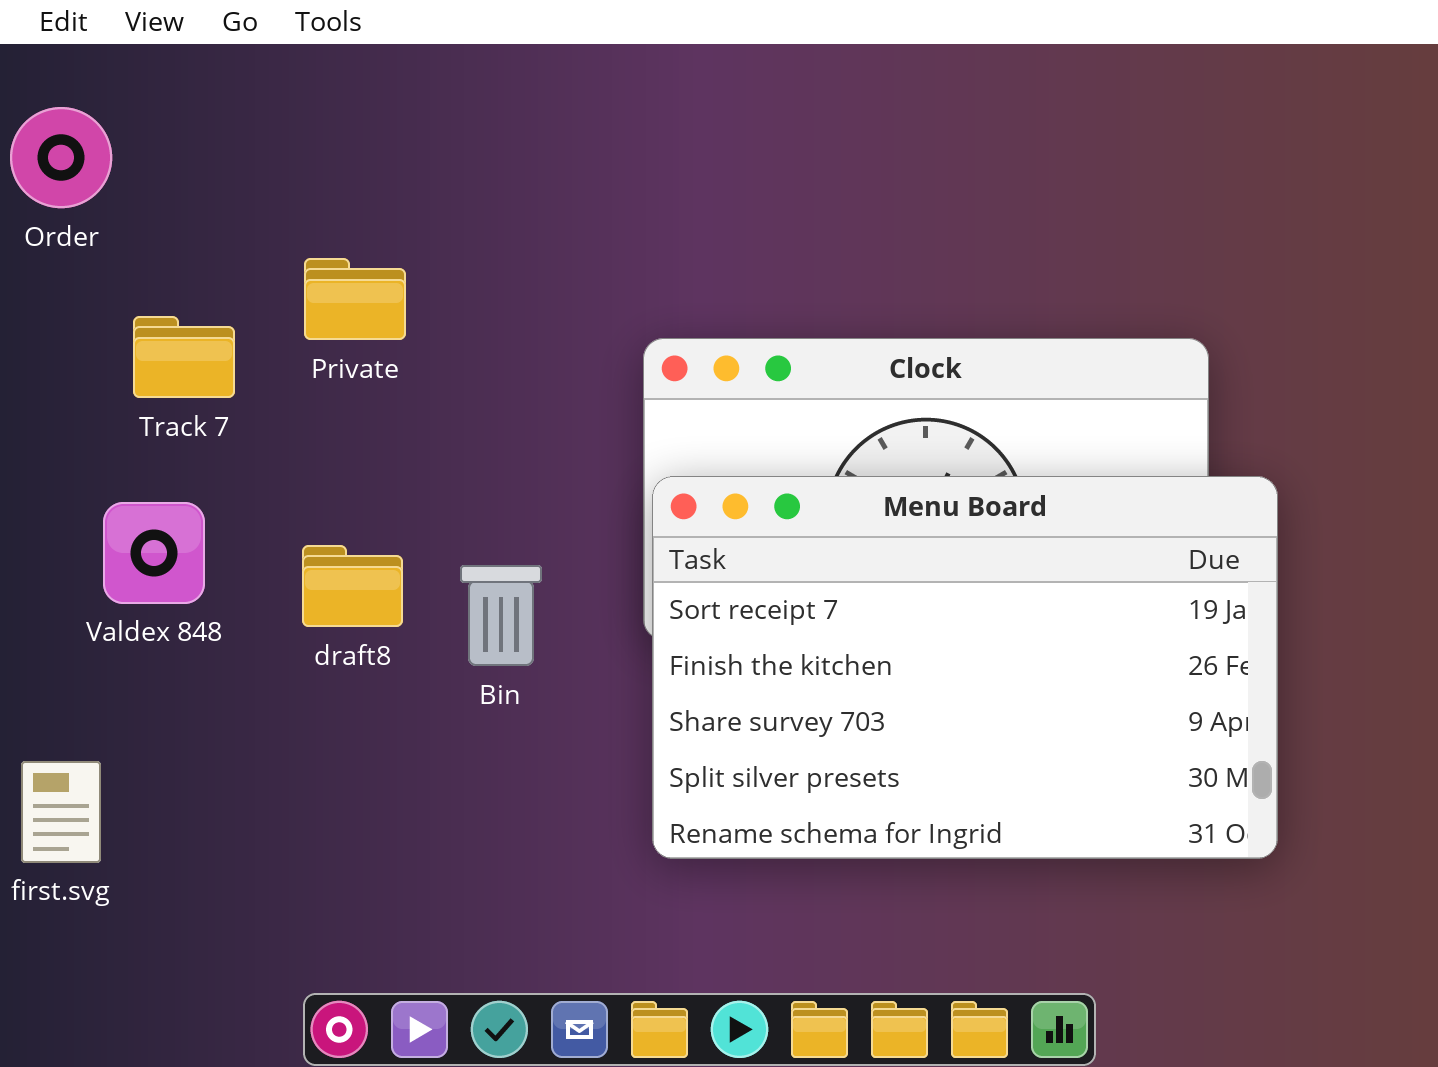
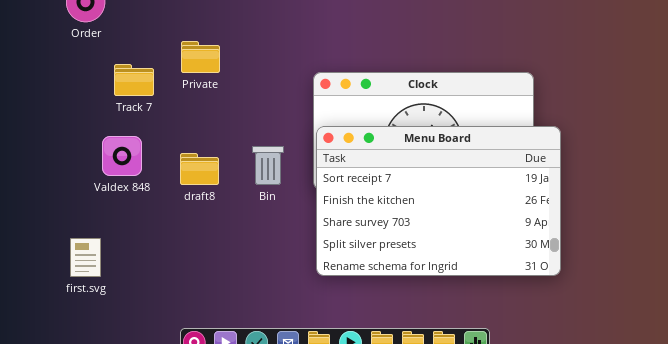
Bin: [460,565,542,666] -> [252,146,284,185], moved

